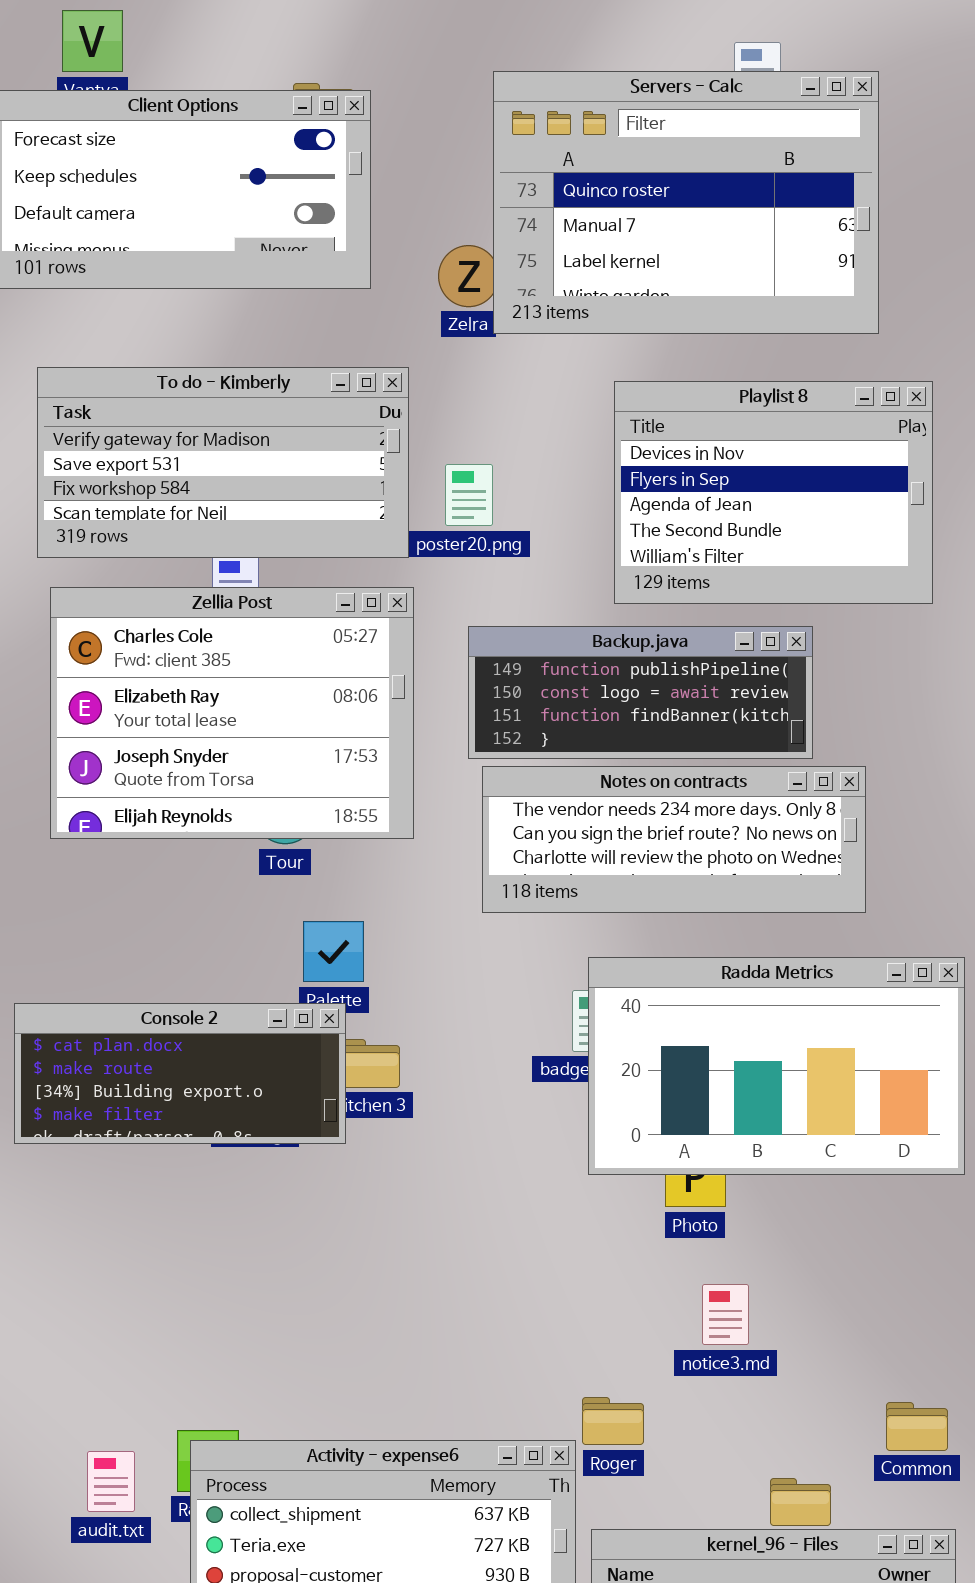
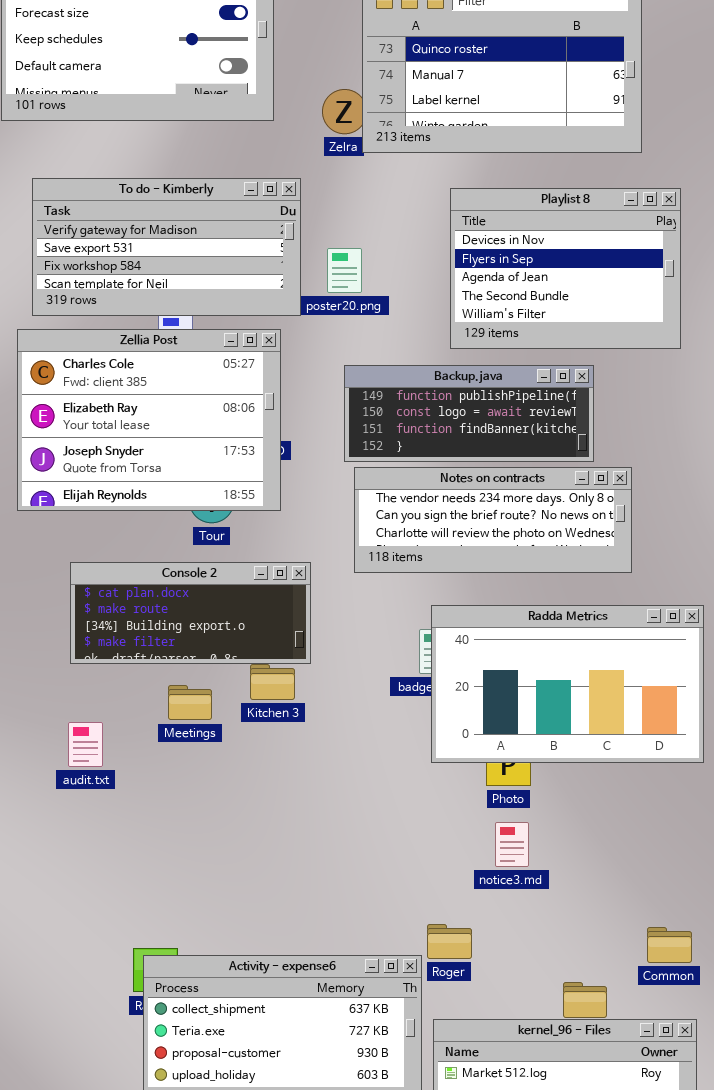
Zellia Post: [50,587,414,839] -> [17,329,281,511], moved
Console 2: [14,1003,346,1144] -> [70,562,311,664], moved
notice3.md: [702,1284,749,1345] -> [495,822,529,867], moved
audit.txt: [87,1451,135,1512] -> [68,722,103,767], moved

